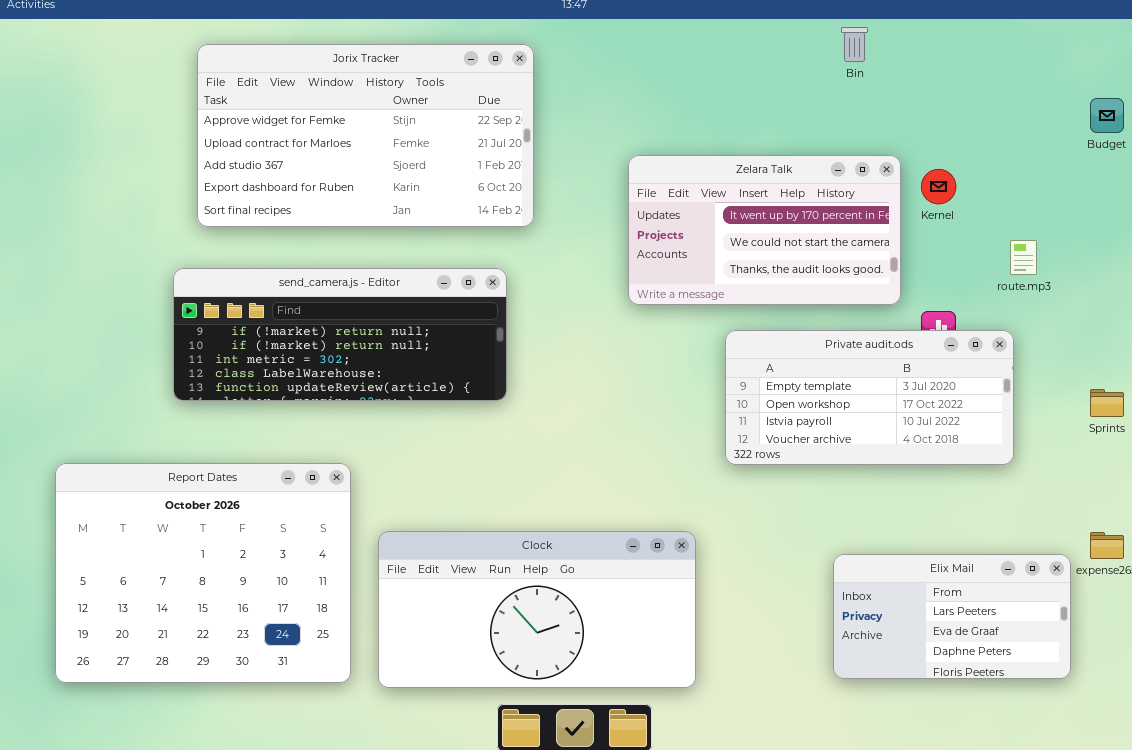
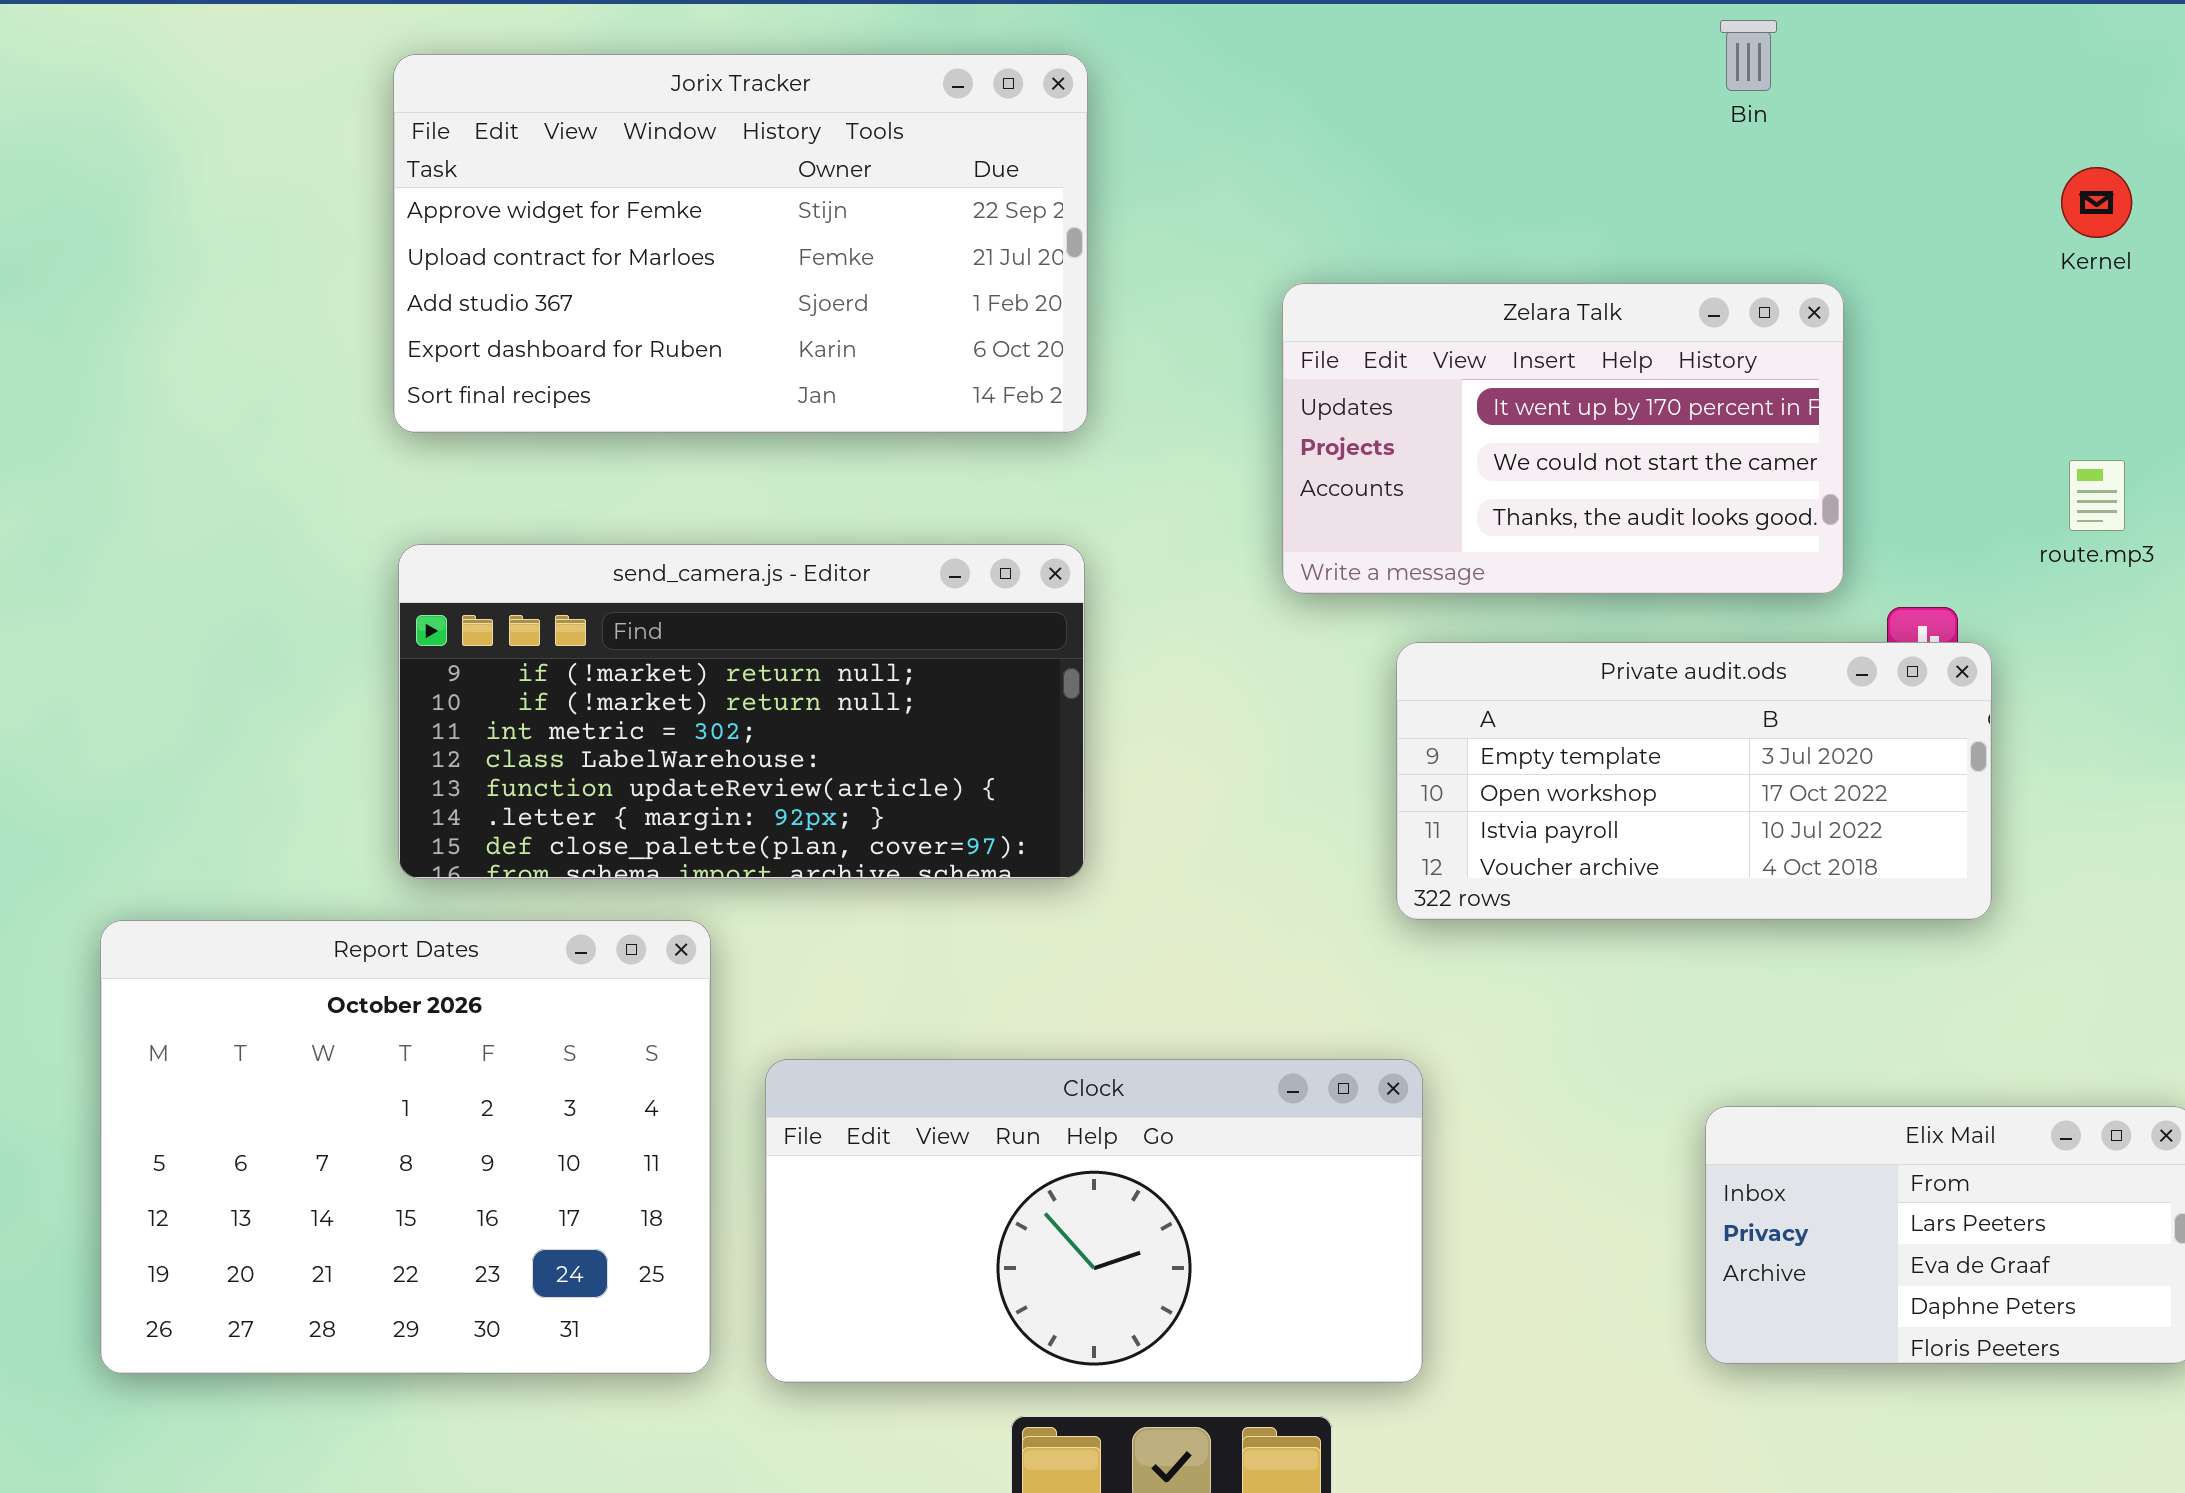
Kernel: [921,169,956,204] -> [2061,167,2132,238], moved
send_camera.js - Editor: [173,268,507,401] -> [398,544,1085,879], moved, resized
Private audit.ods: [725,330,1014,465] -> [1396,642,1992,920], moved

